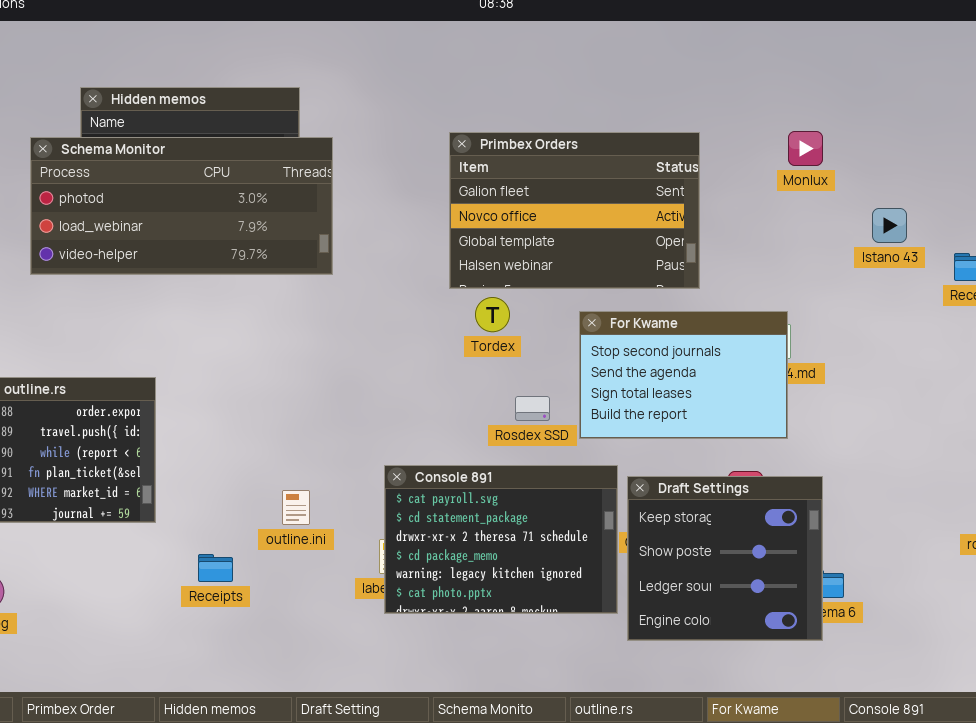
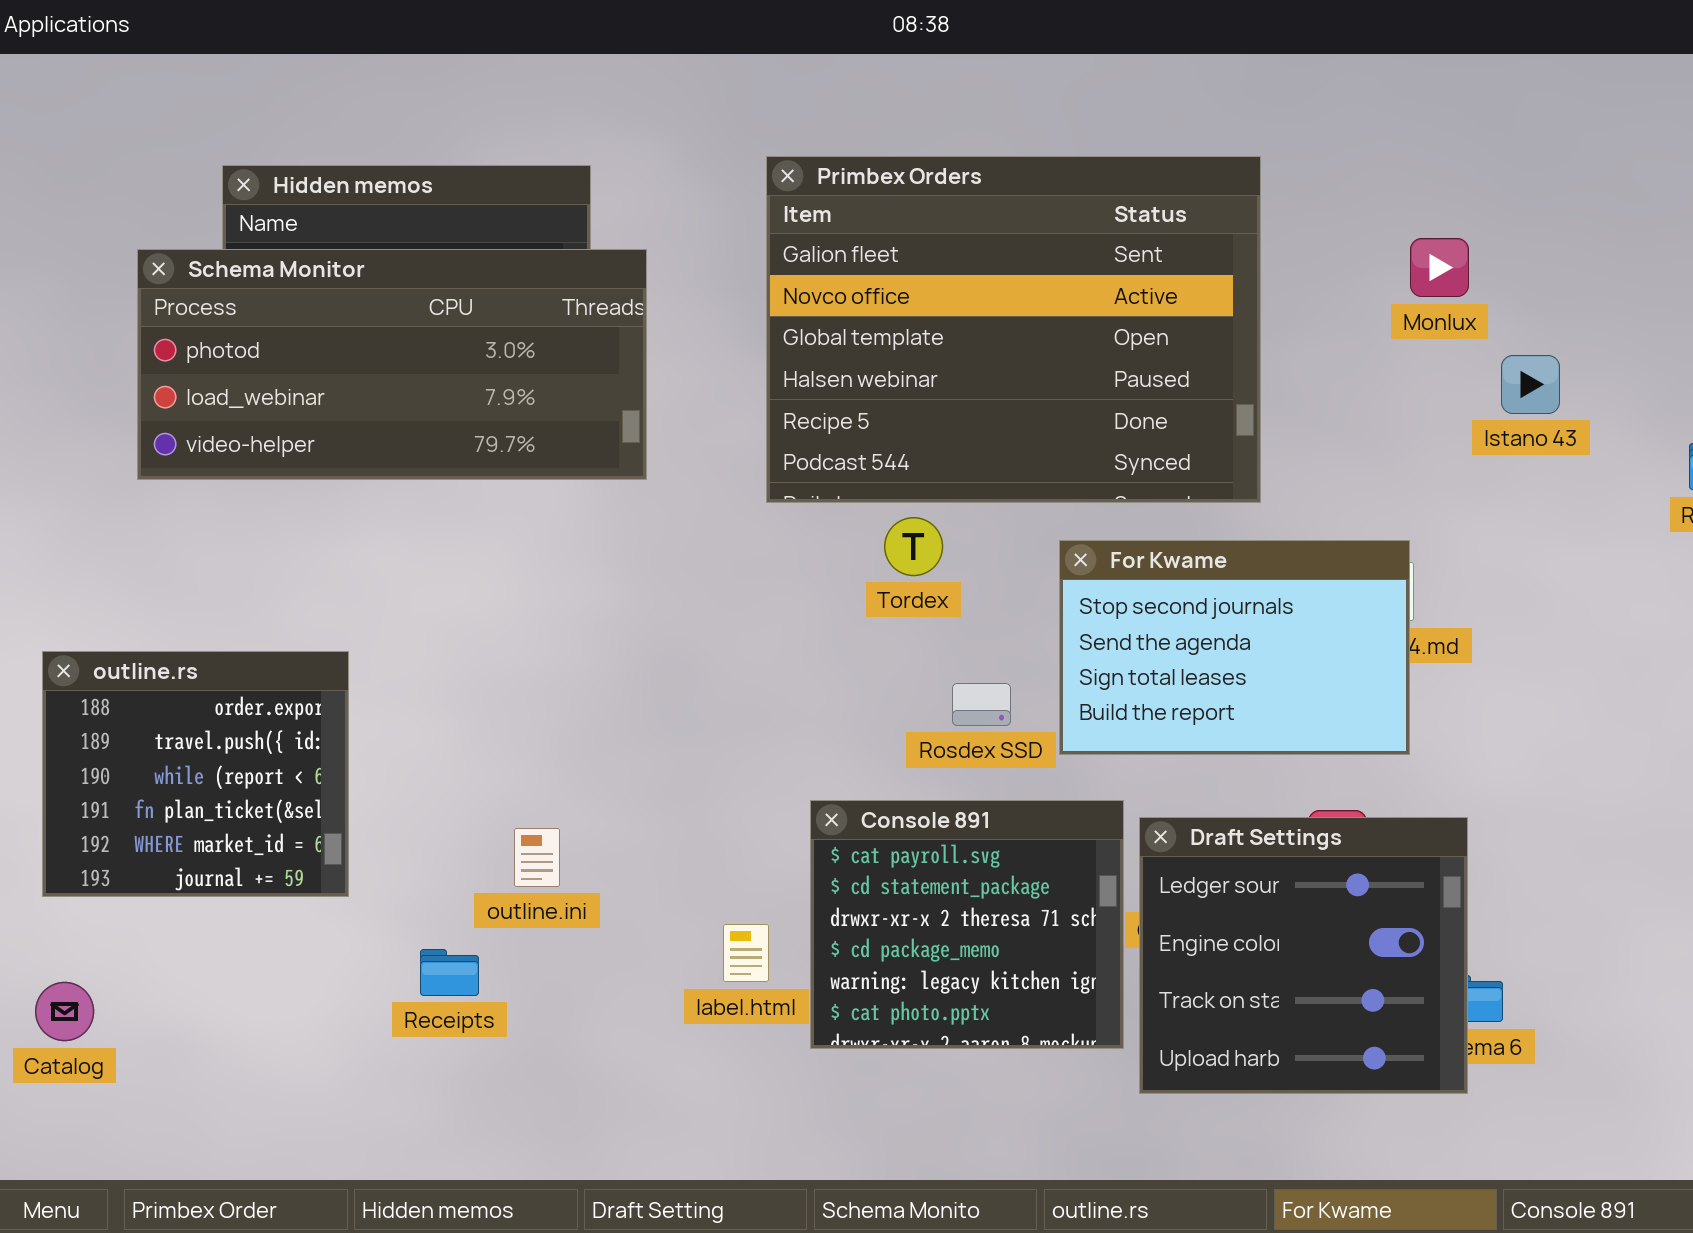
Primbex Orders: [449,132,700,289] -> [766,156,1261,503], resized
Istano 43: [872,208,907,243] -> [1501,355,1560,414], moved
Console 891: [384,465,618,614] -> [810,800,1124,1049], resized
Draft Settings: [627,476,823,641] -> [1139,817,1468,1094], scrolled down 2 rows
outline.ini: [282,490,310,525] -> [514,828,560,887], moved

